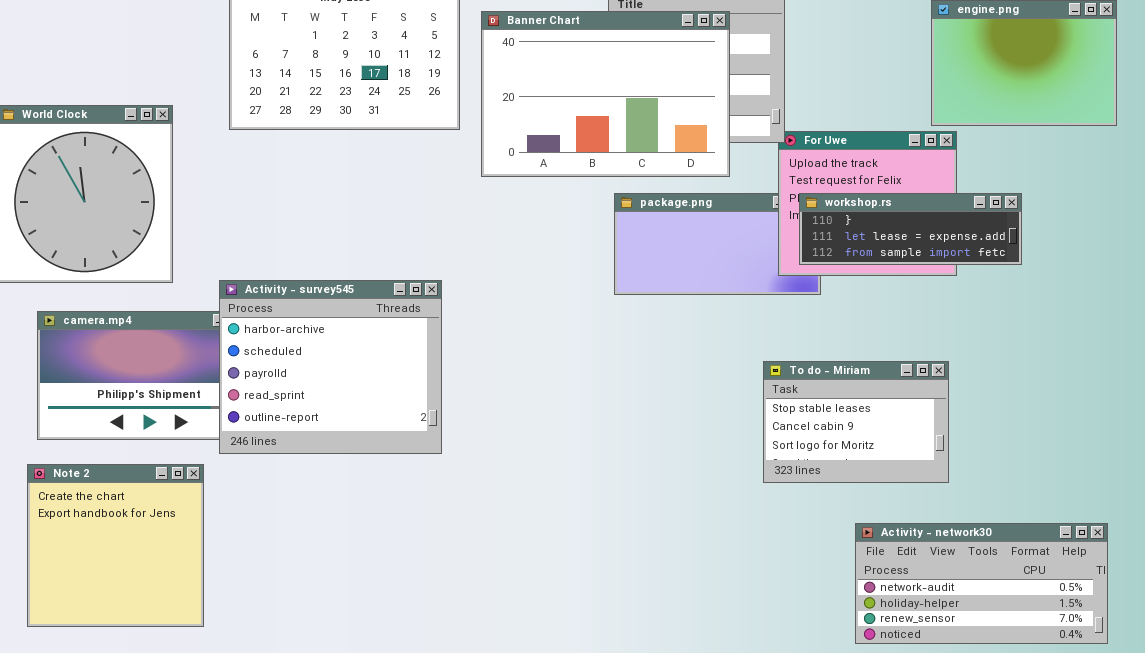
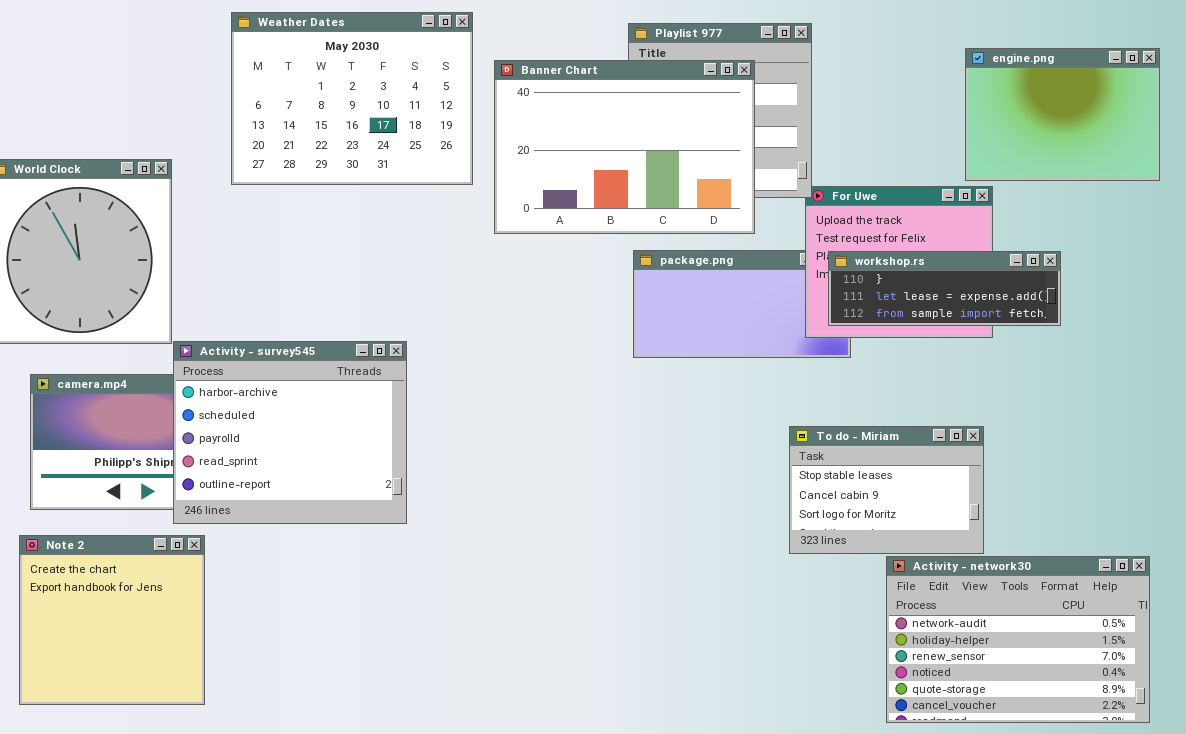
Activity - survey545: [219,280,442,454] -> [173,341,407,524], moved
Activity - network30: [855,523,1108,644] -> [886,556,1150,723], resized

